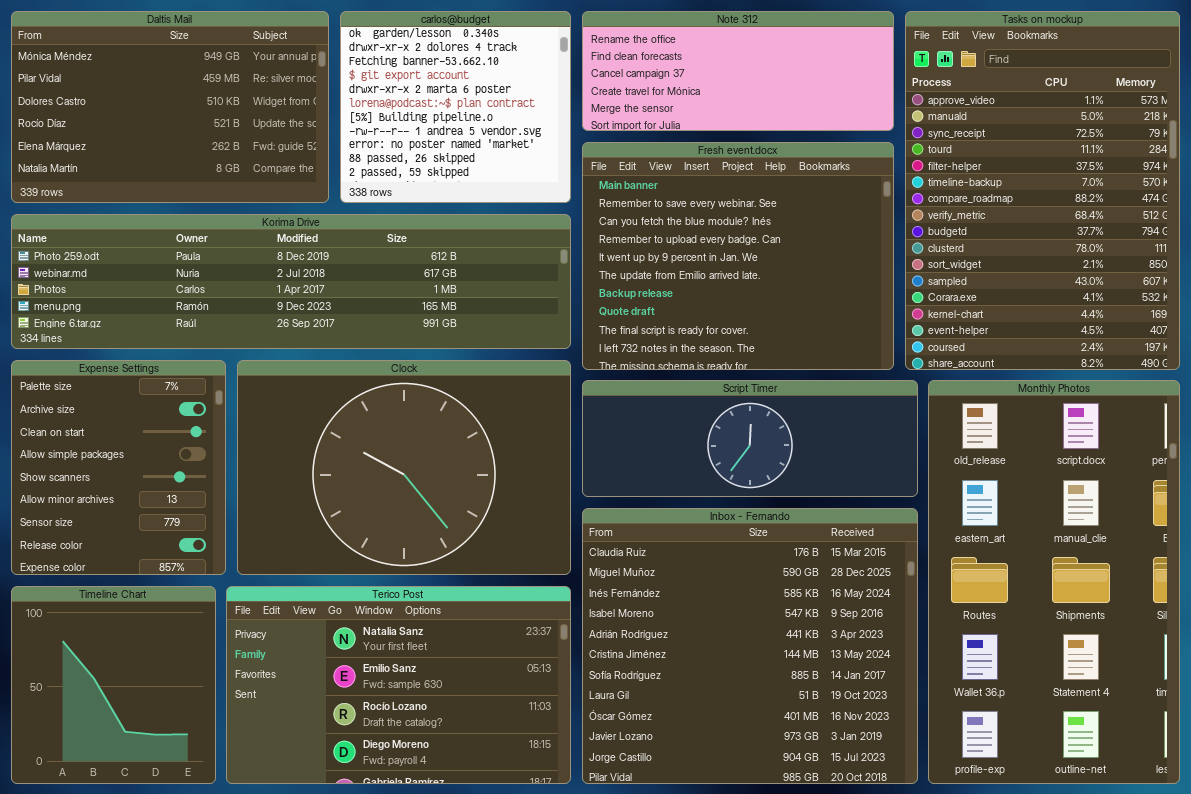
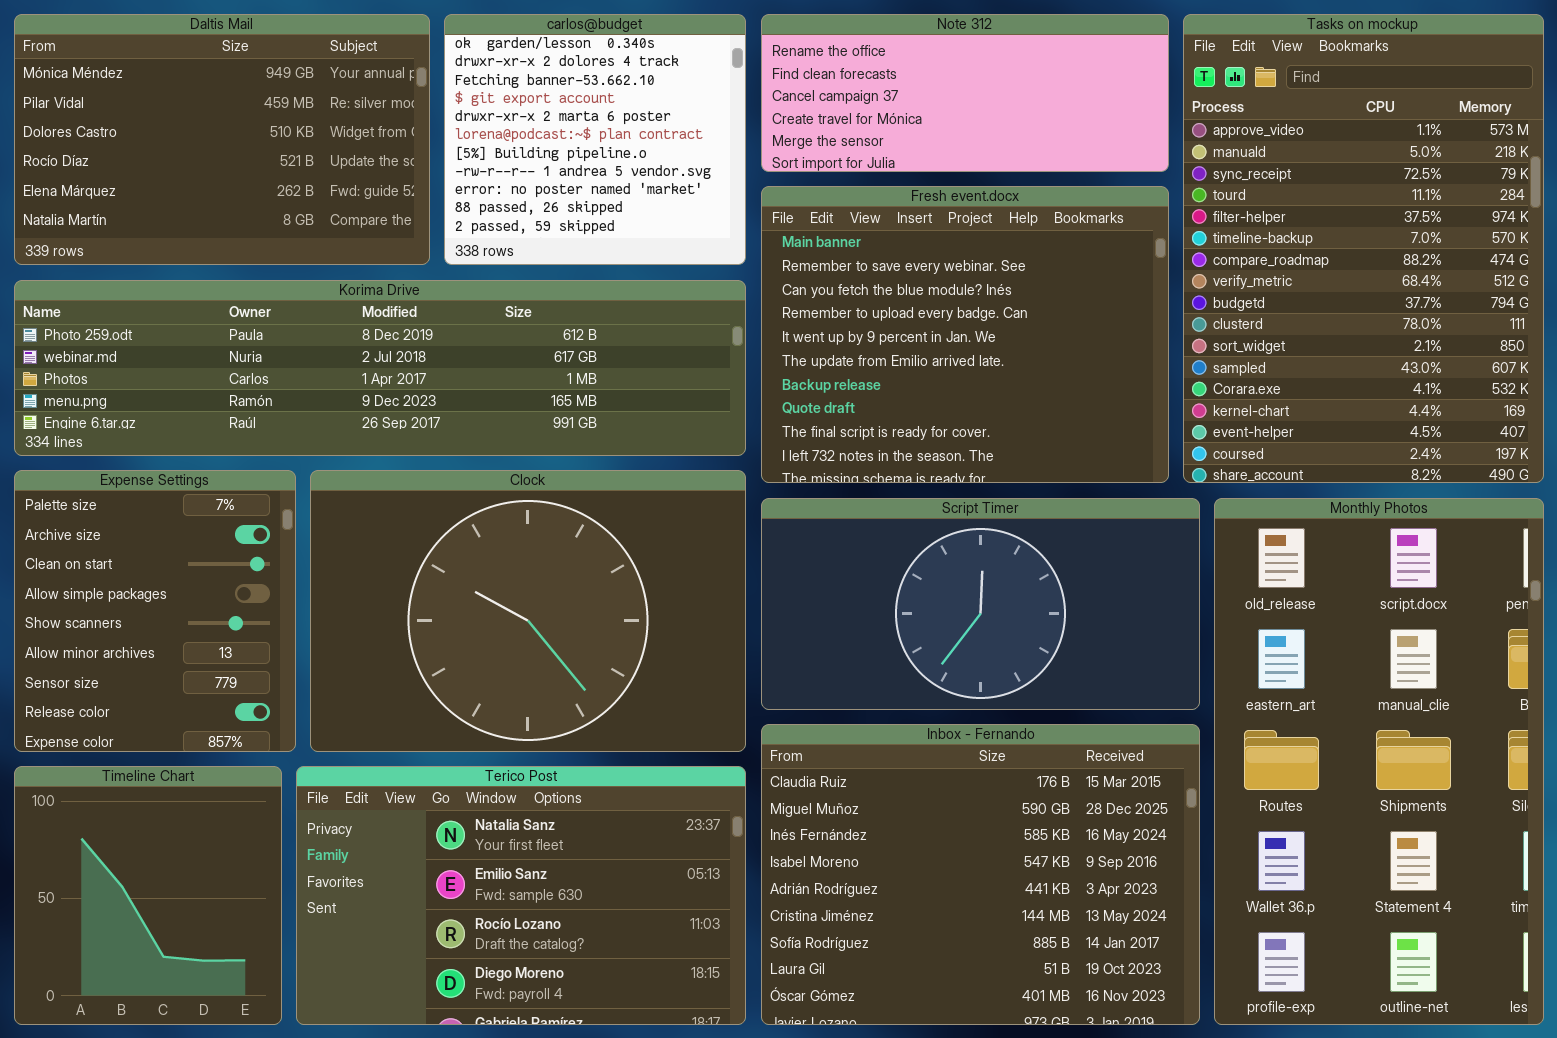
Script Timer: [582,380,918,497] -> [761,498,1200,710], resized
Inbox - Fernando: [582,508,918,784] -> [761,724,1200,1025], resized

